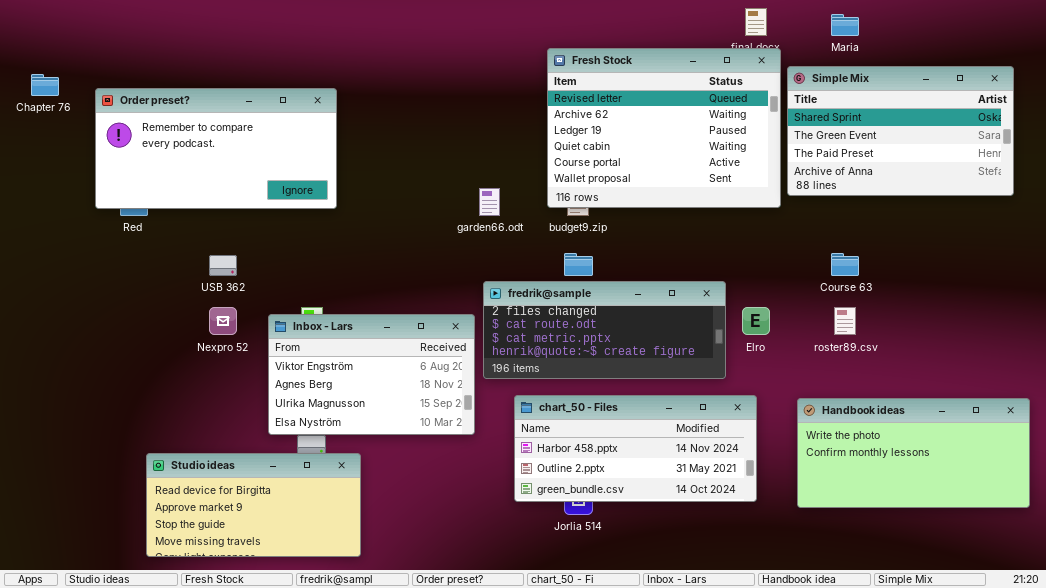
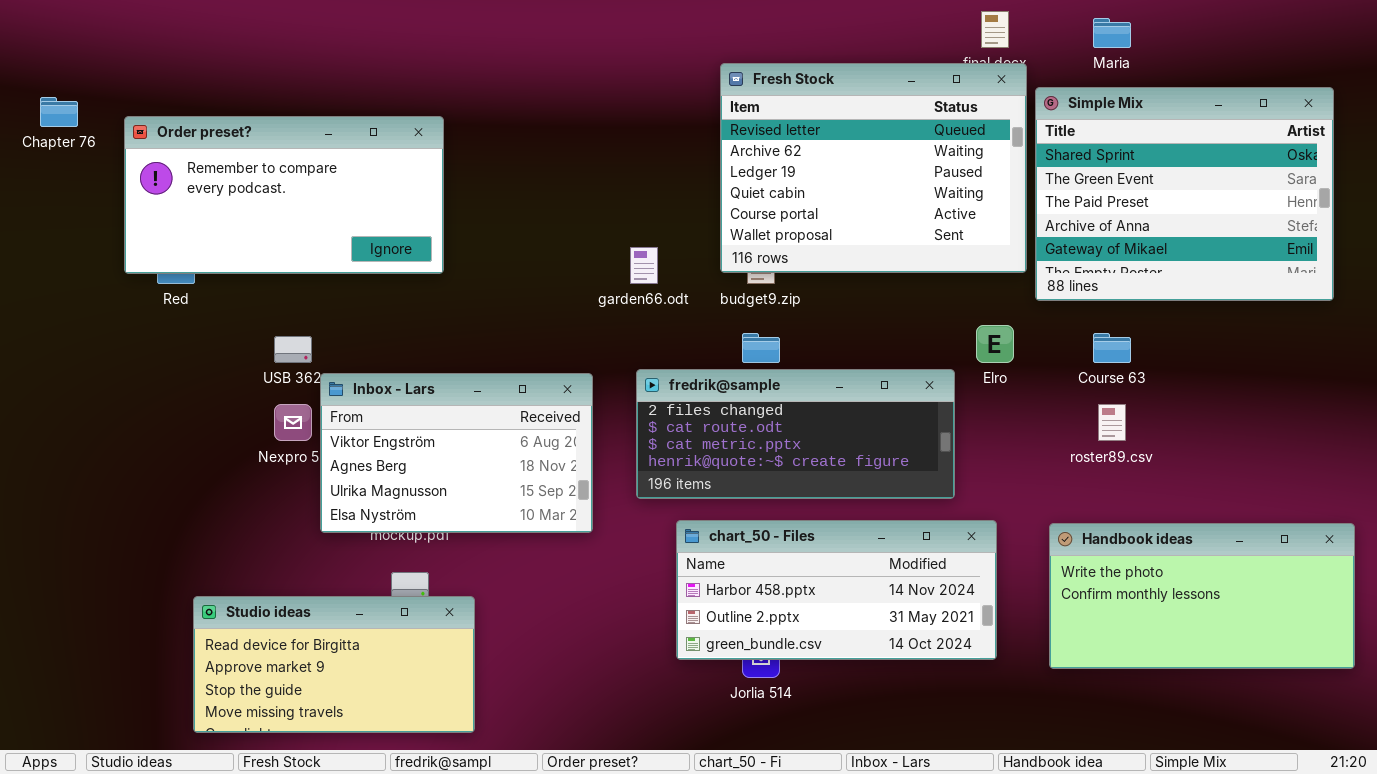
Simple Mix: [787,66,1014,196] -> [1035,87,1334,301], resized
Elro: [742,307,770,335] -> [976,325,1014,363], moved
Inbox - Lars: [268,314,475,435] -> [320,373,593,533], moved

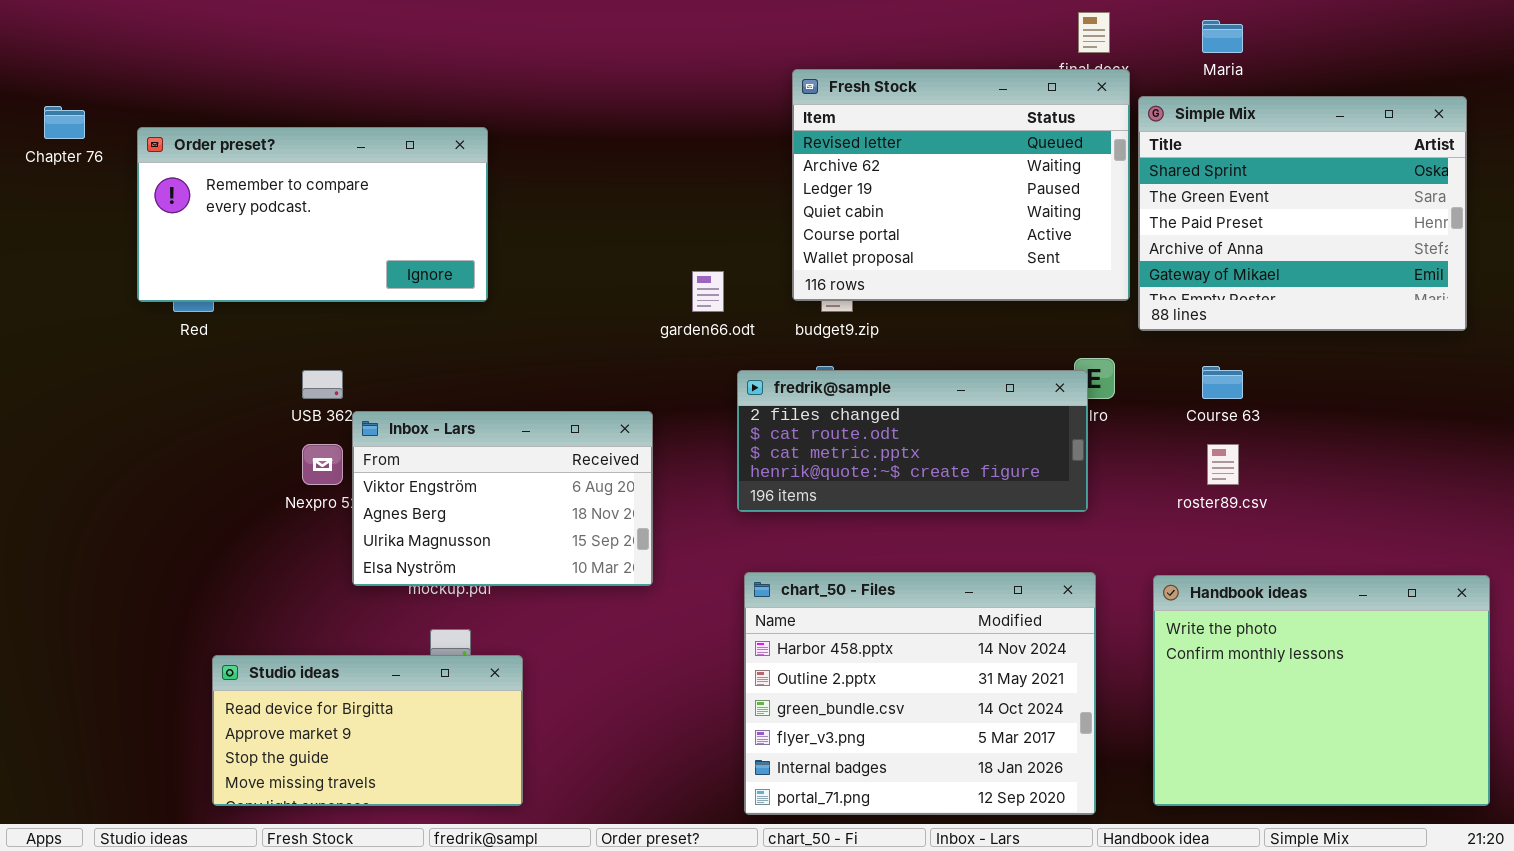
fredrik@sample: [636,369,955,499] -> [737,370,1088,512], moved
chart_50 - Files: [676,520,997,660] -> [744,572,1096,815], resized
Handbook ideas: [1049,523,1355,669] -> [1153,575,1490,806], resized

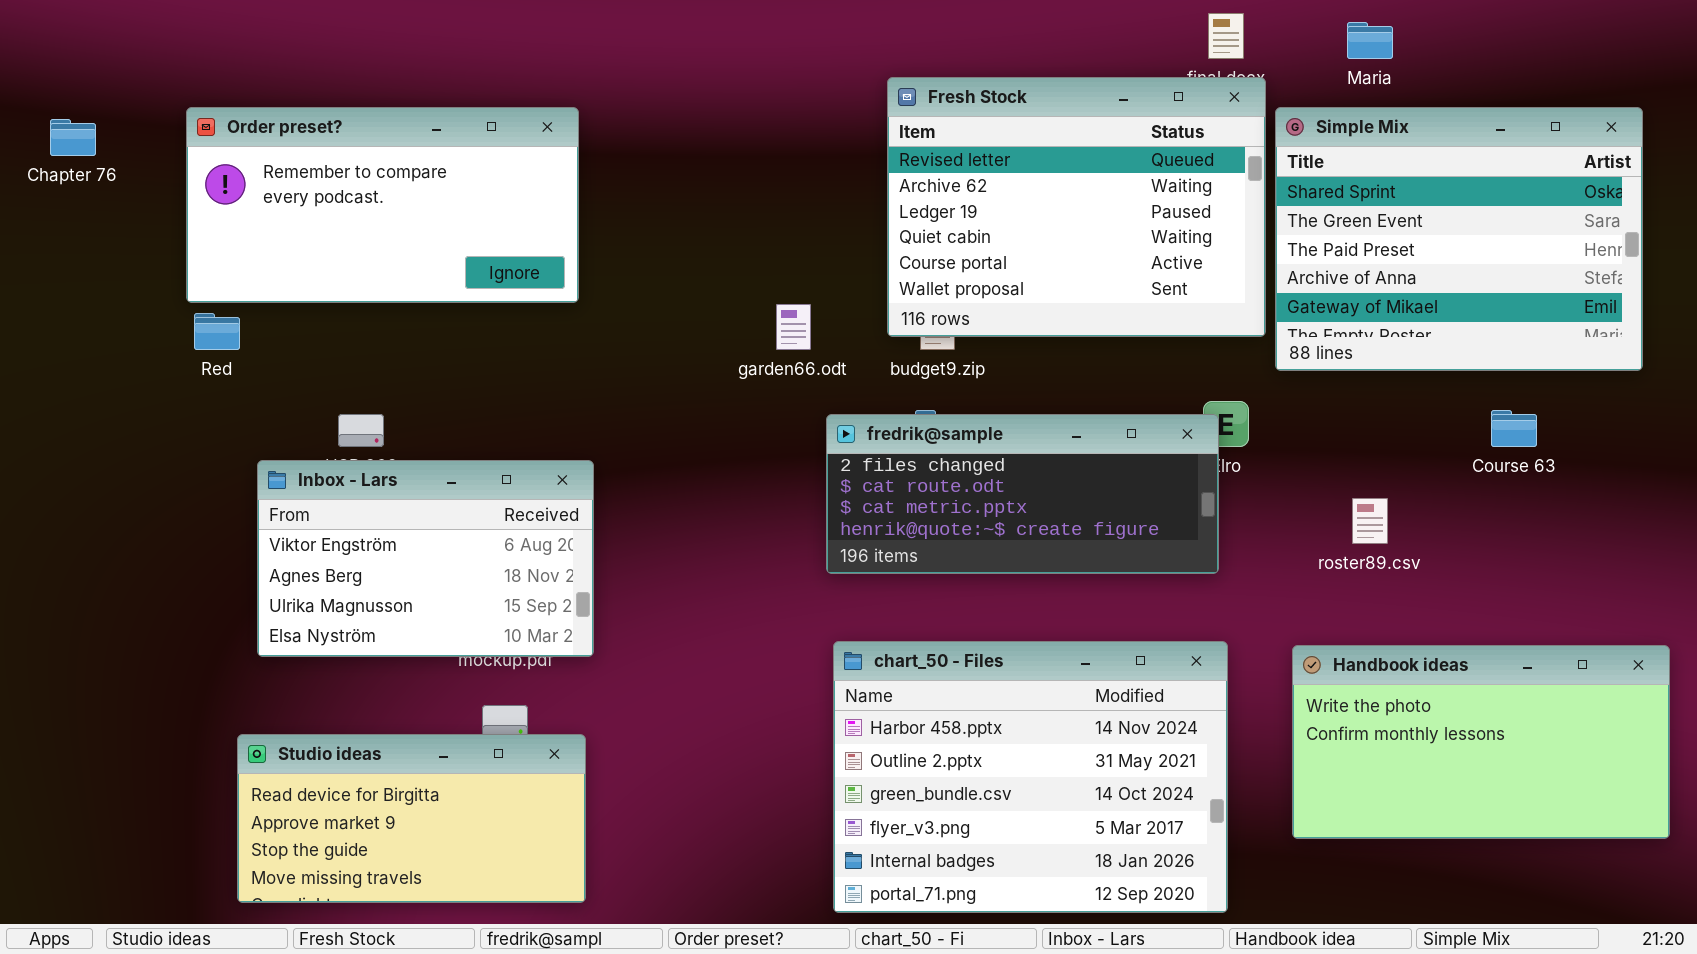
Order preset?: [137,127,488,302] -> [186,107,579,303], moved
Course 63: [1202,366,1243,399] -> [1491,410,1537,447], moved
Inbox - Lars: [352,411,653,586] -> [257,460,594,657], moved
Handbook ideas: [1153,575,1490,806] -> [1292,645,1670,839], resized

